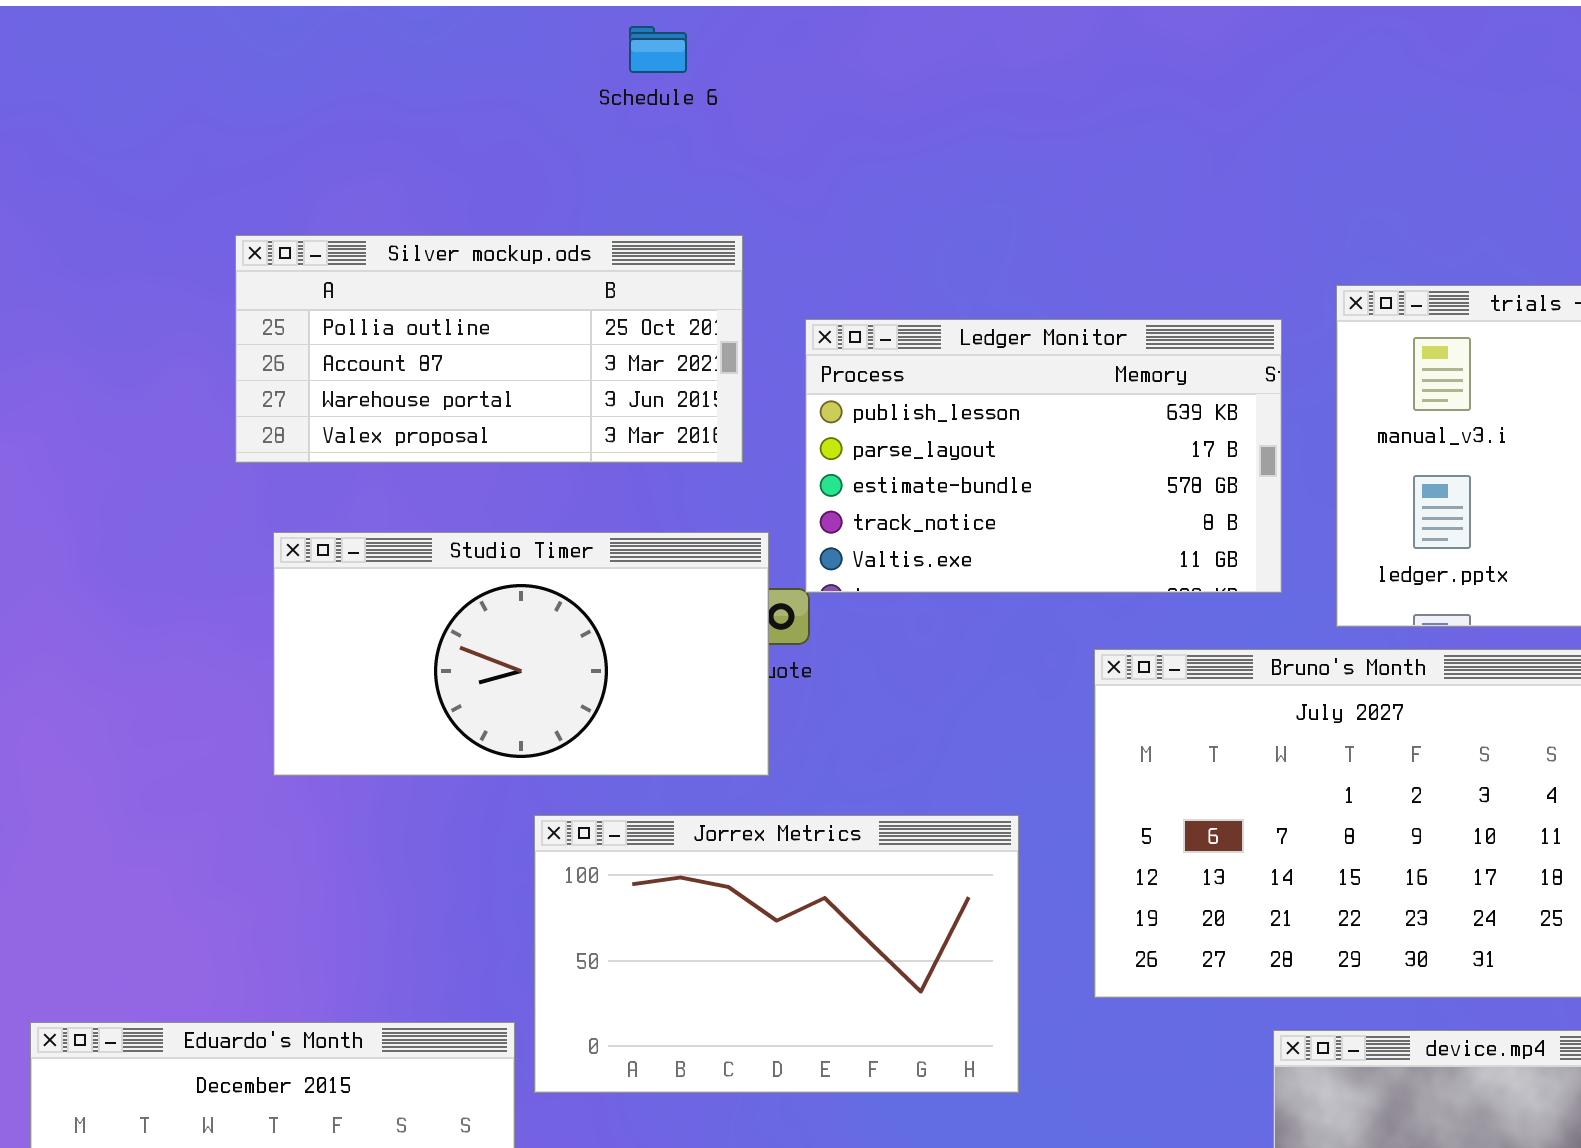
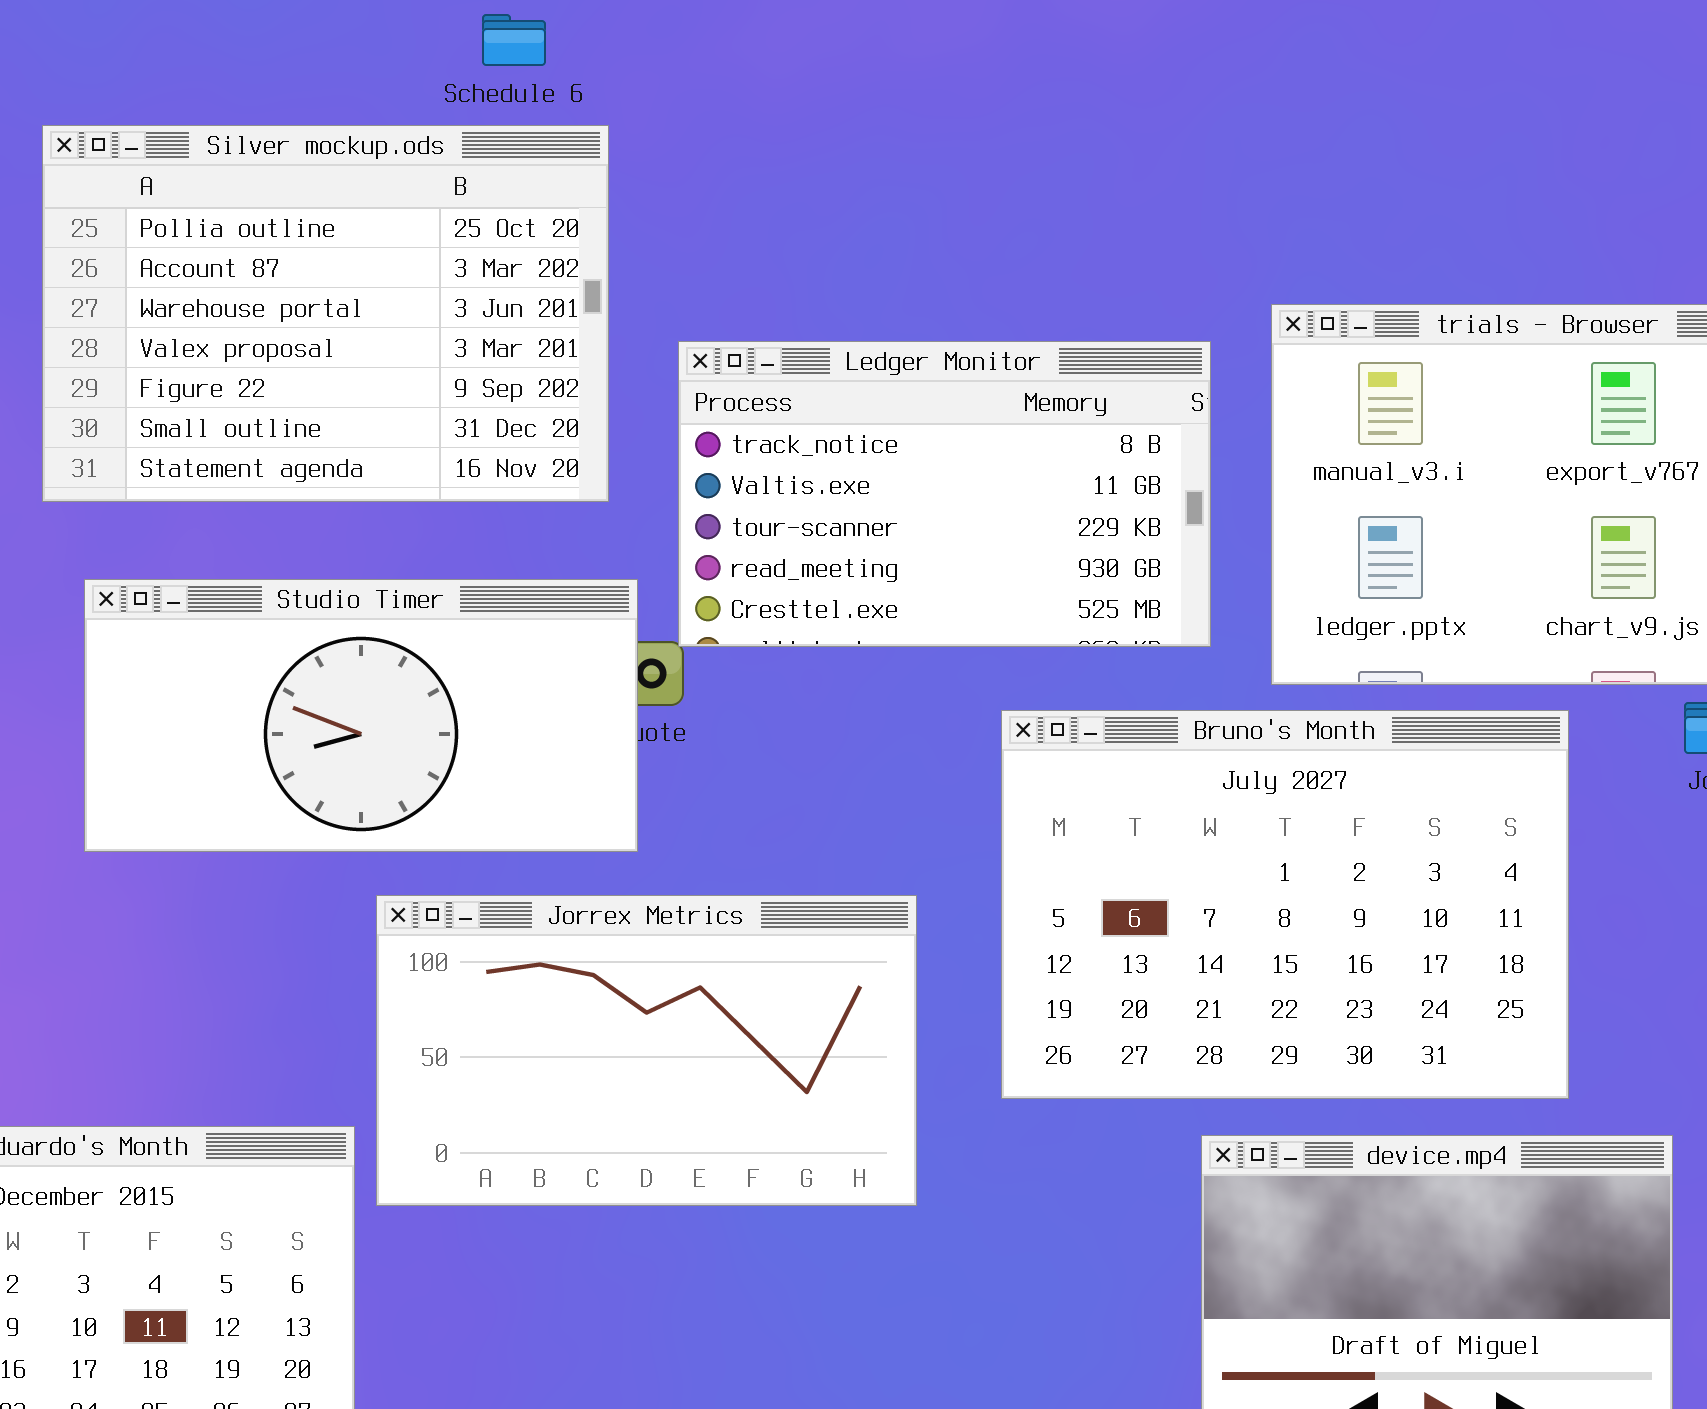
Silver mockup.ods: [235,235,743,463] -> [42,125,609,502], resized
Ledger Monitor: [805,319,1282,593] -> [678,341,1211,647], scrolled down 3 rows

